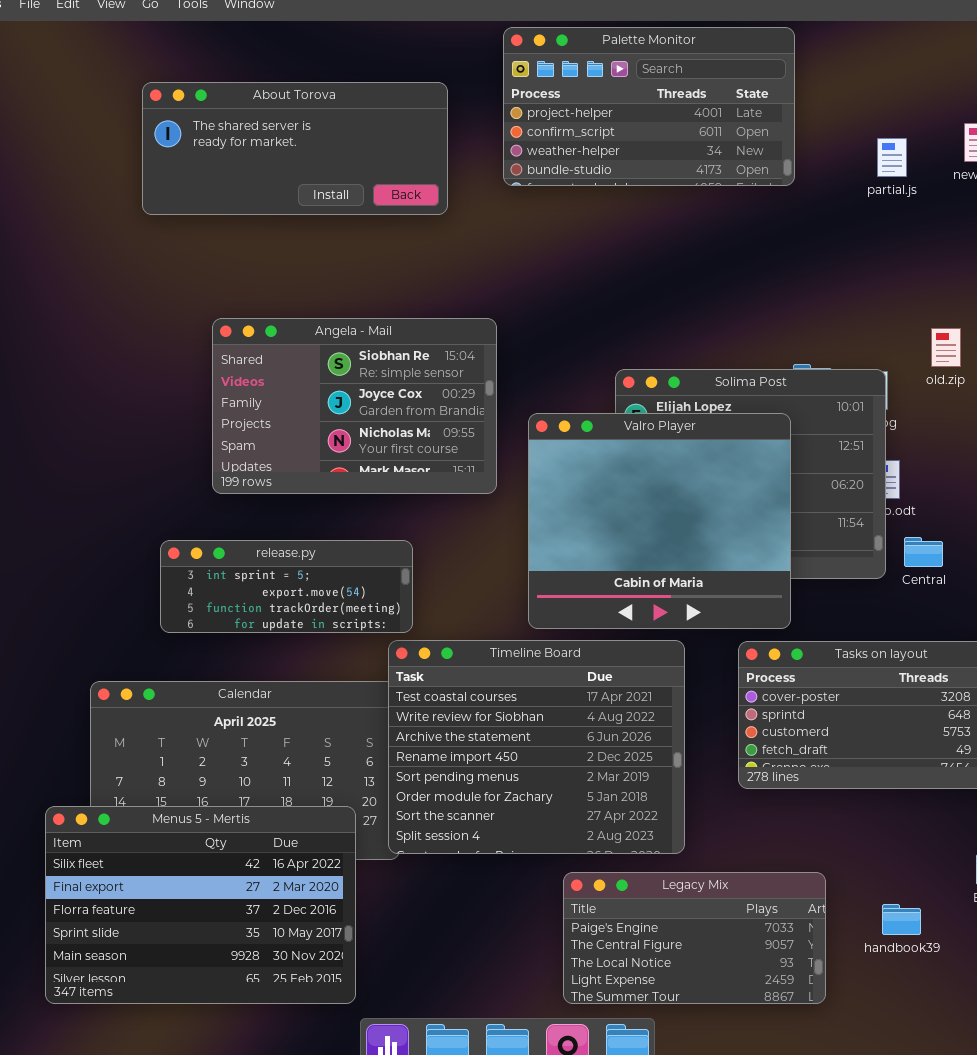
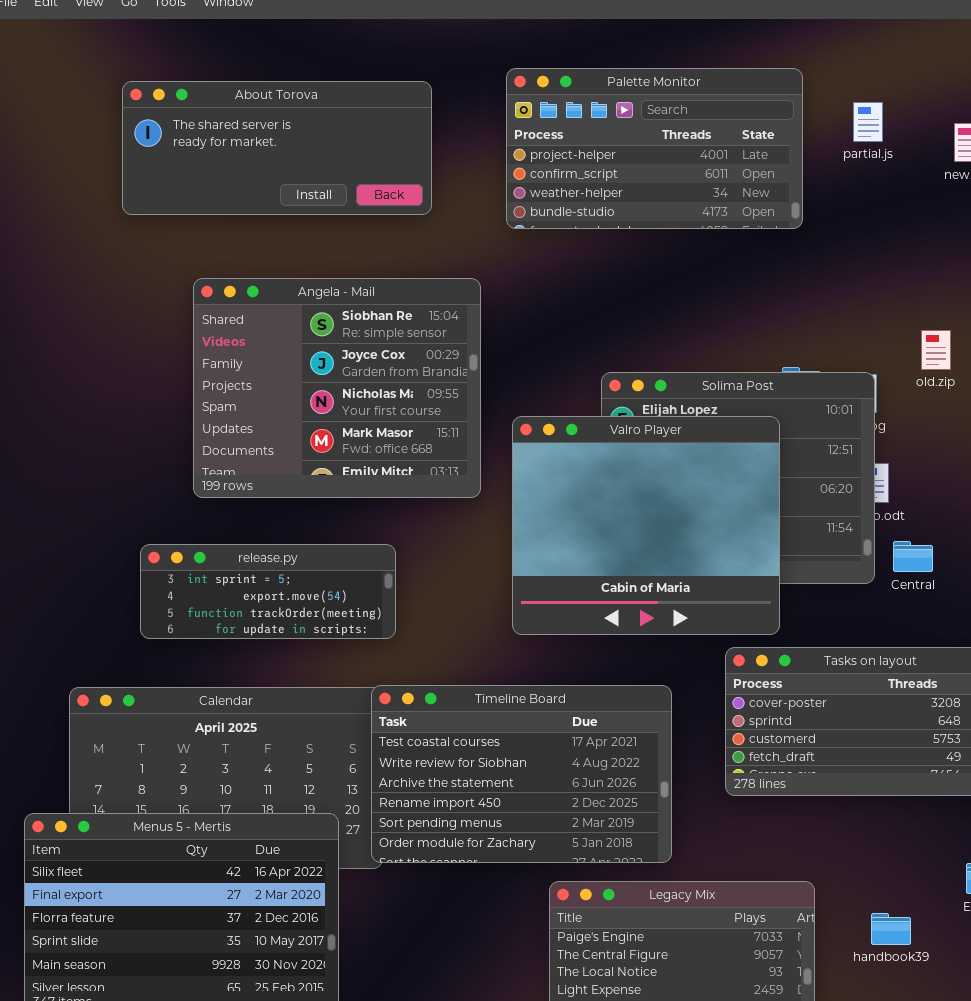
Palette Monitor: [503,27,795,186] -> [506,68,803,229], moved
partial.js: [877,138,907,177] -> [853,102,883,142], moved
Angela - Mail: [212,318,497,494] -> [193,278,481,498], resized
Timeline Board: [388,640,685,854] -> [371,685,672,863], resized

